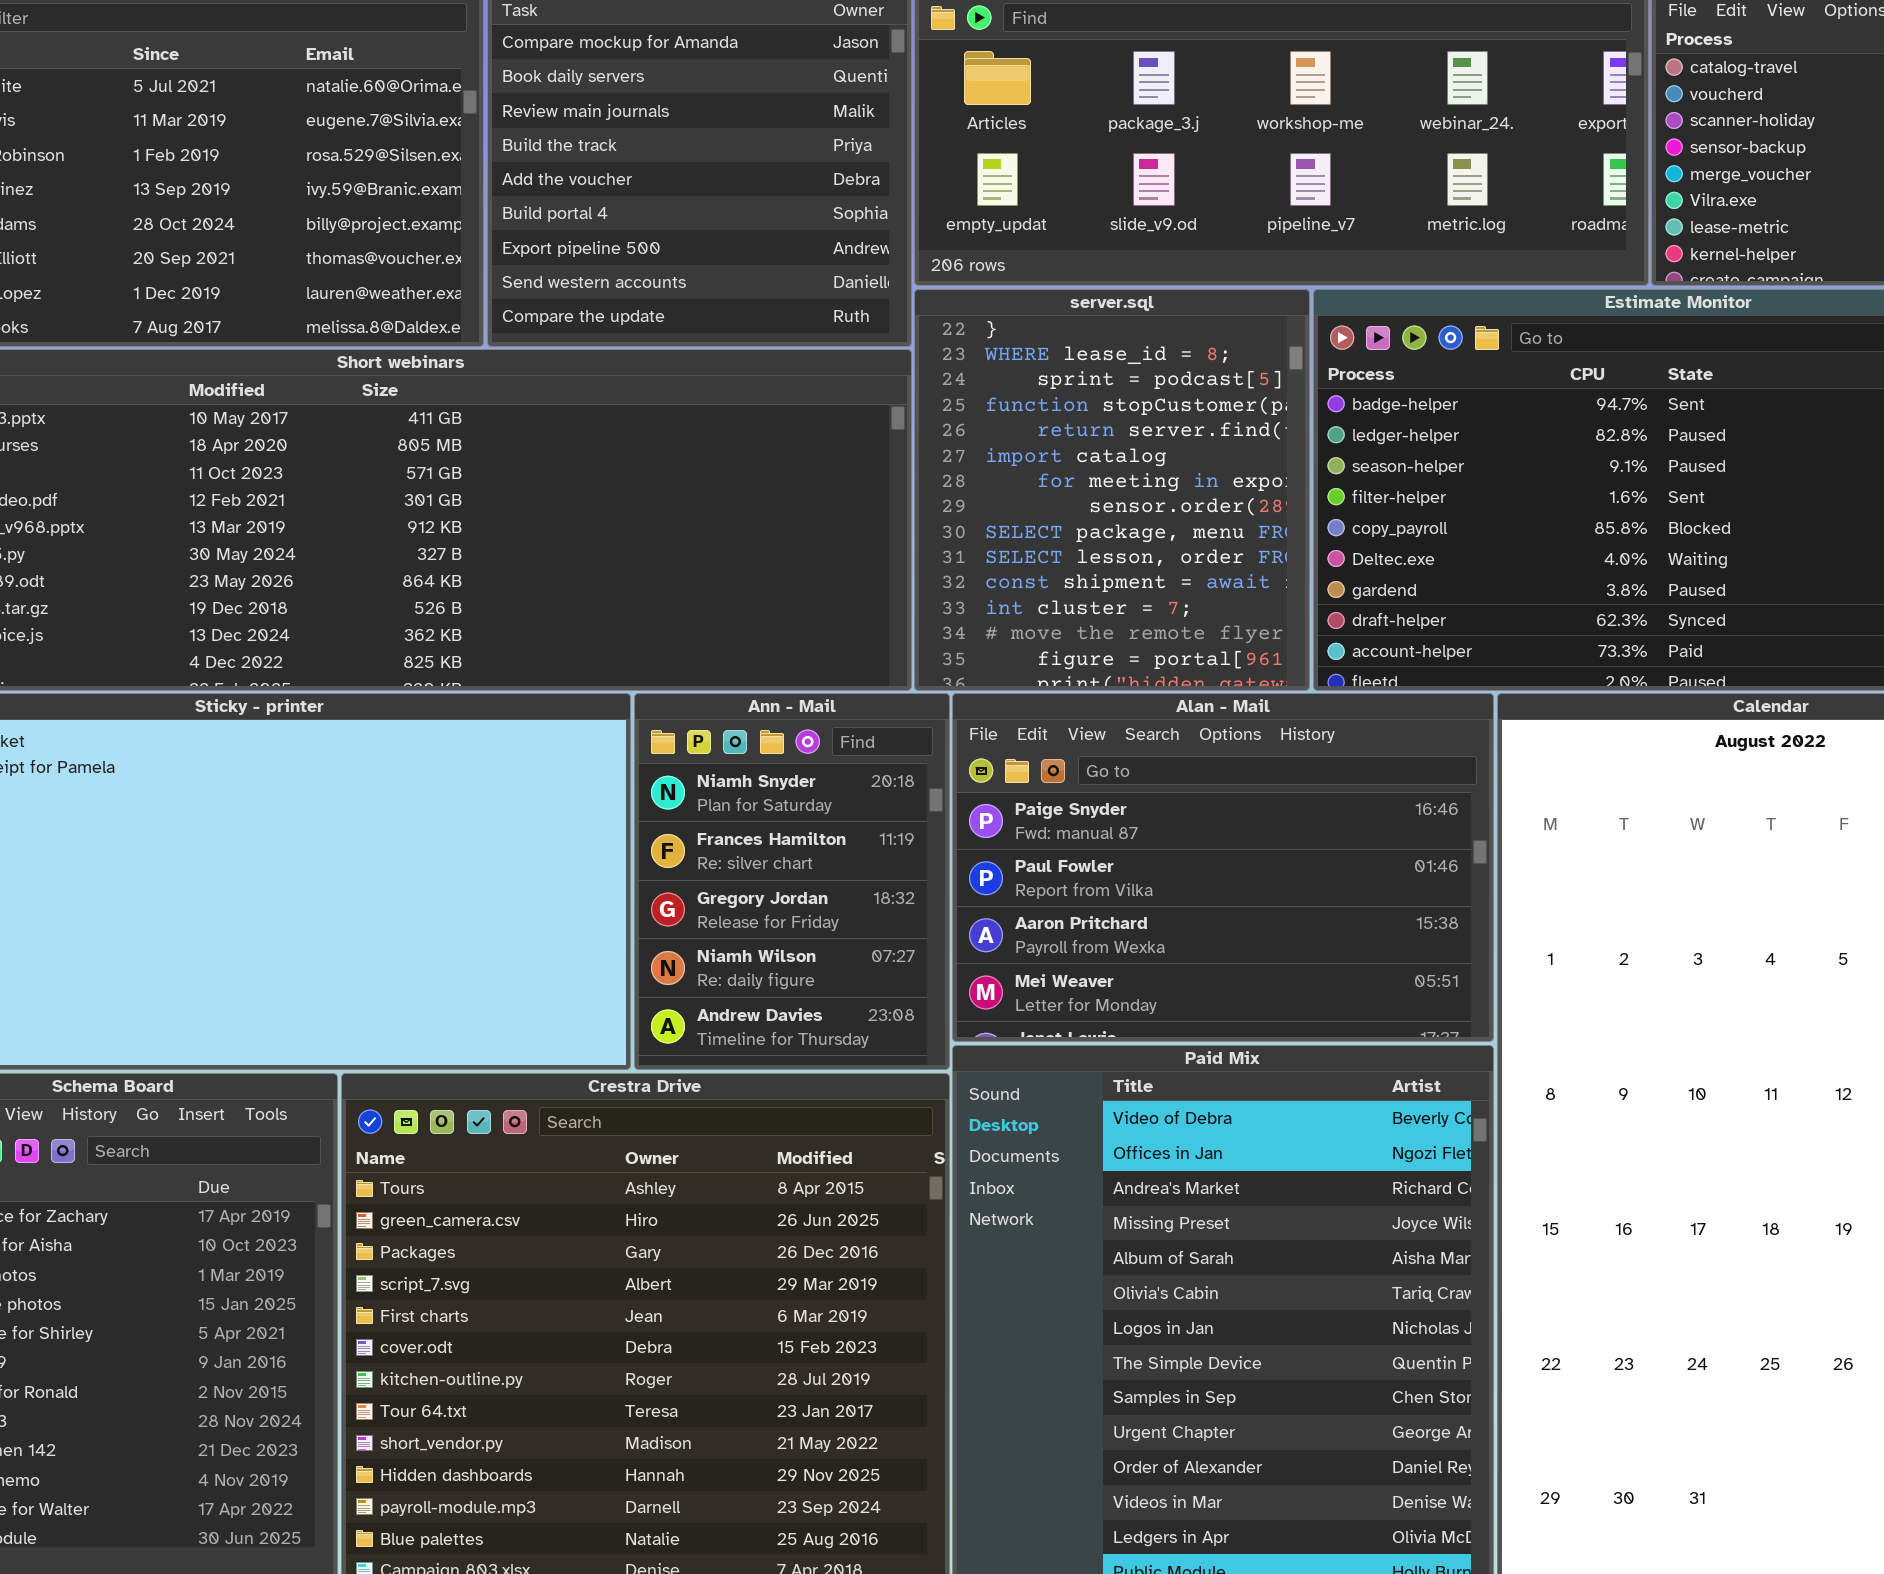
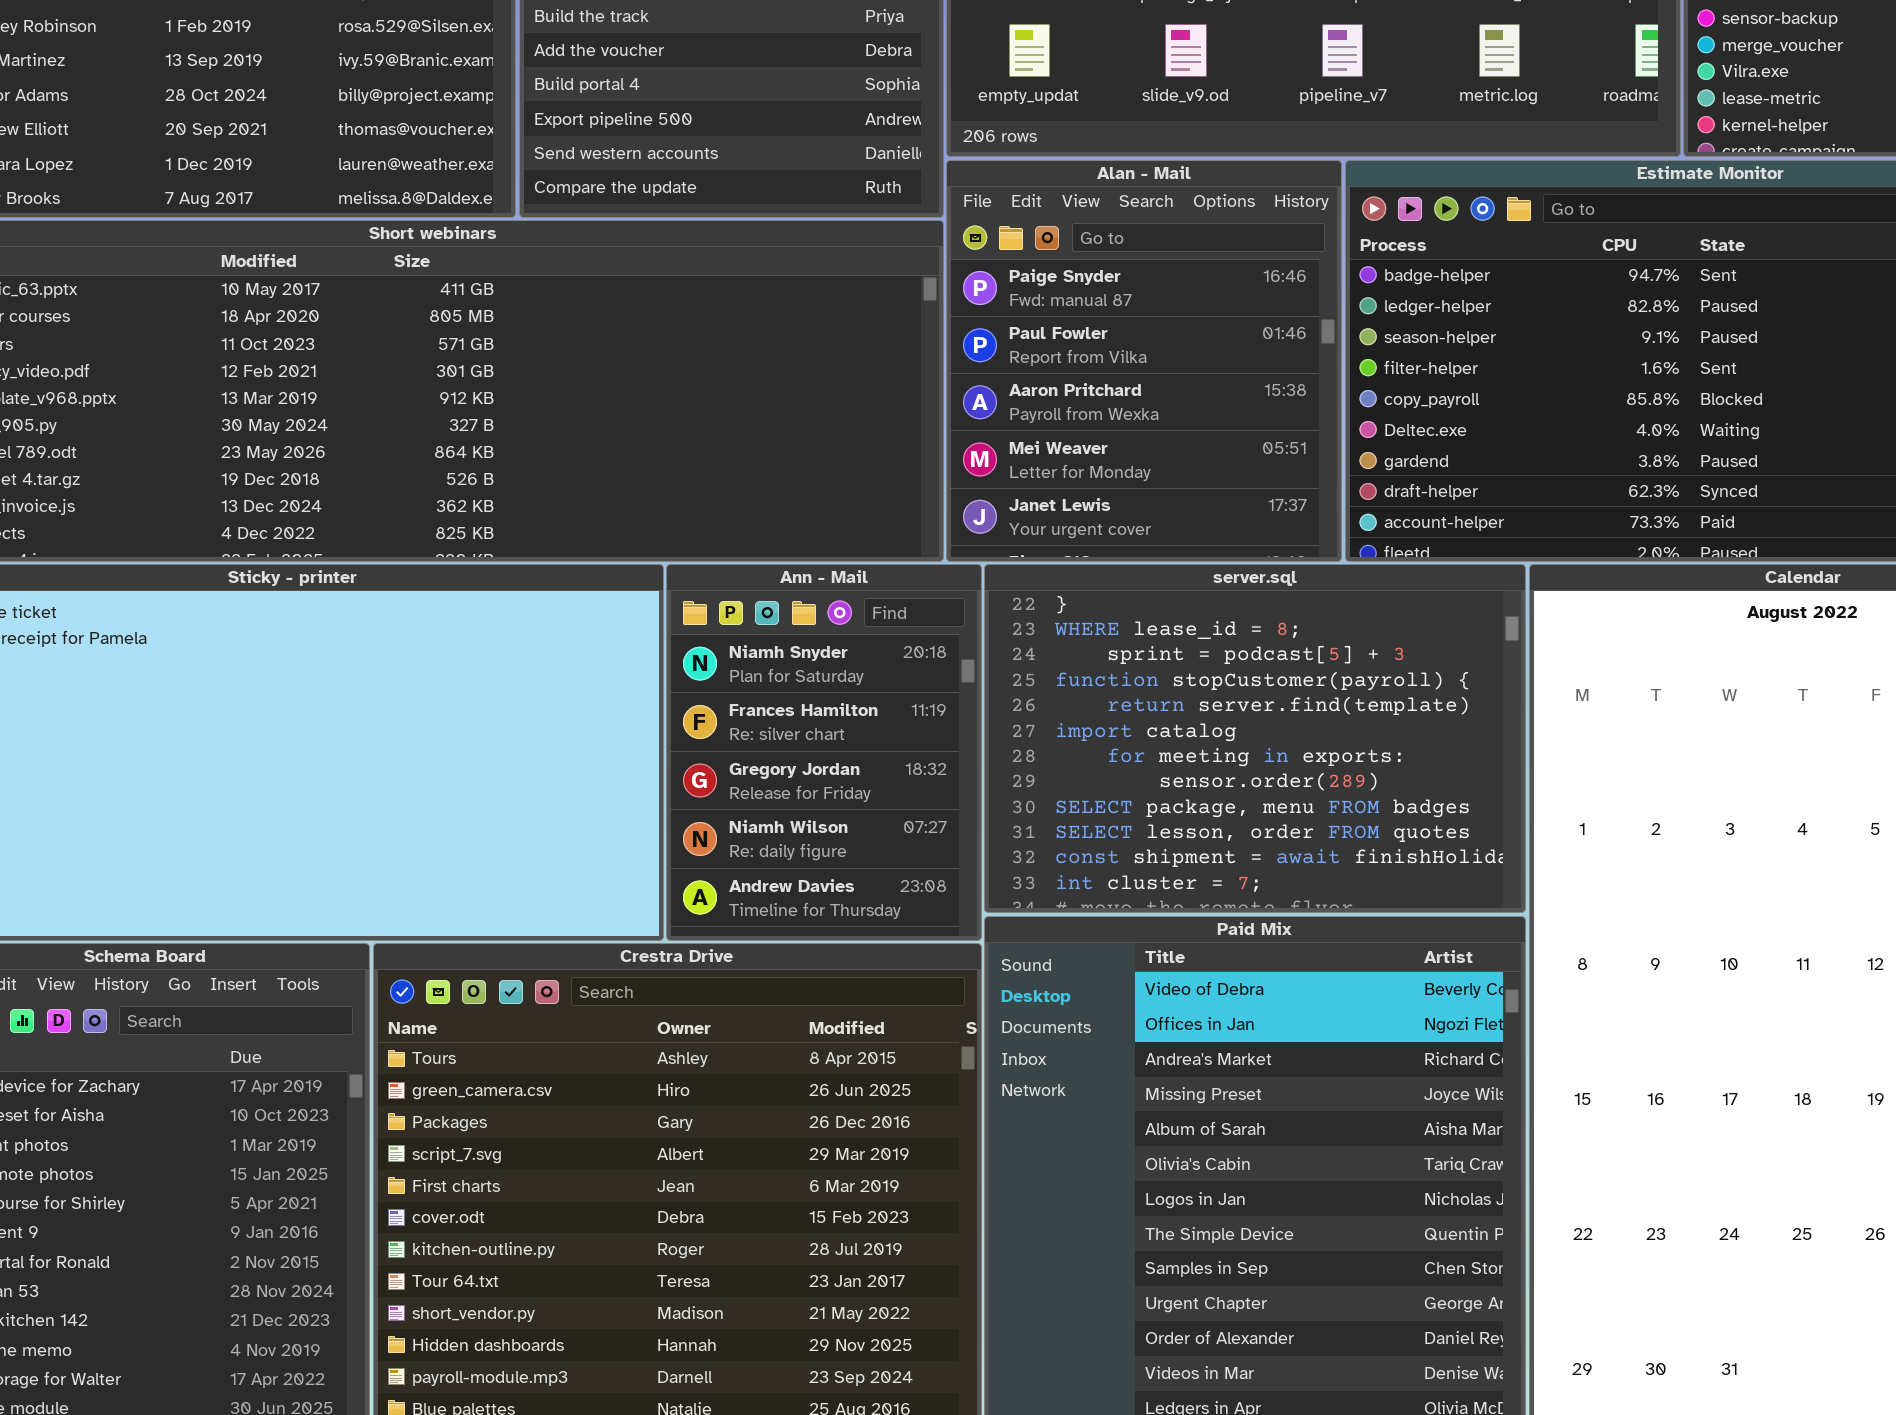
server.sql: [914,289,1310,691] -> [984,564,1526,913], moved, resized
Alan - Mail: [952,693,1494,1042] -> [946,160,1342,562], moved, resized

